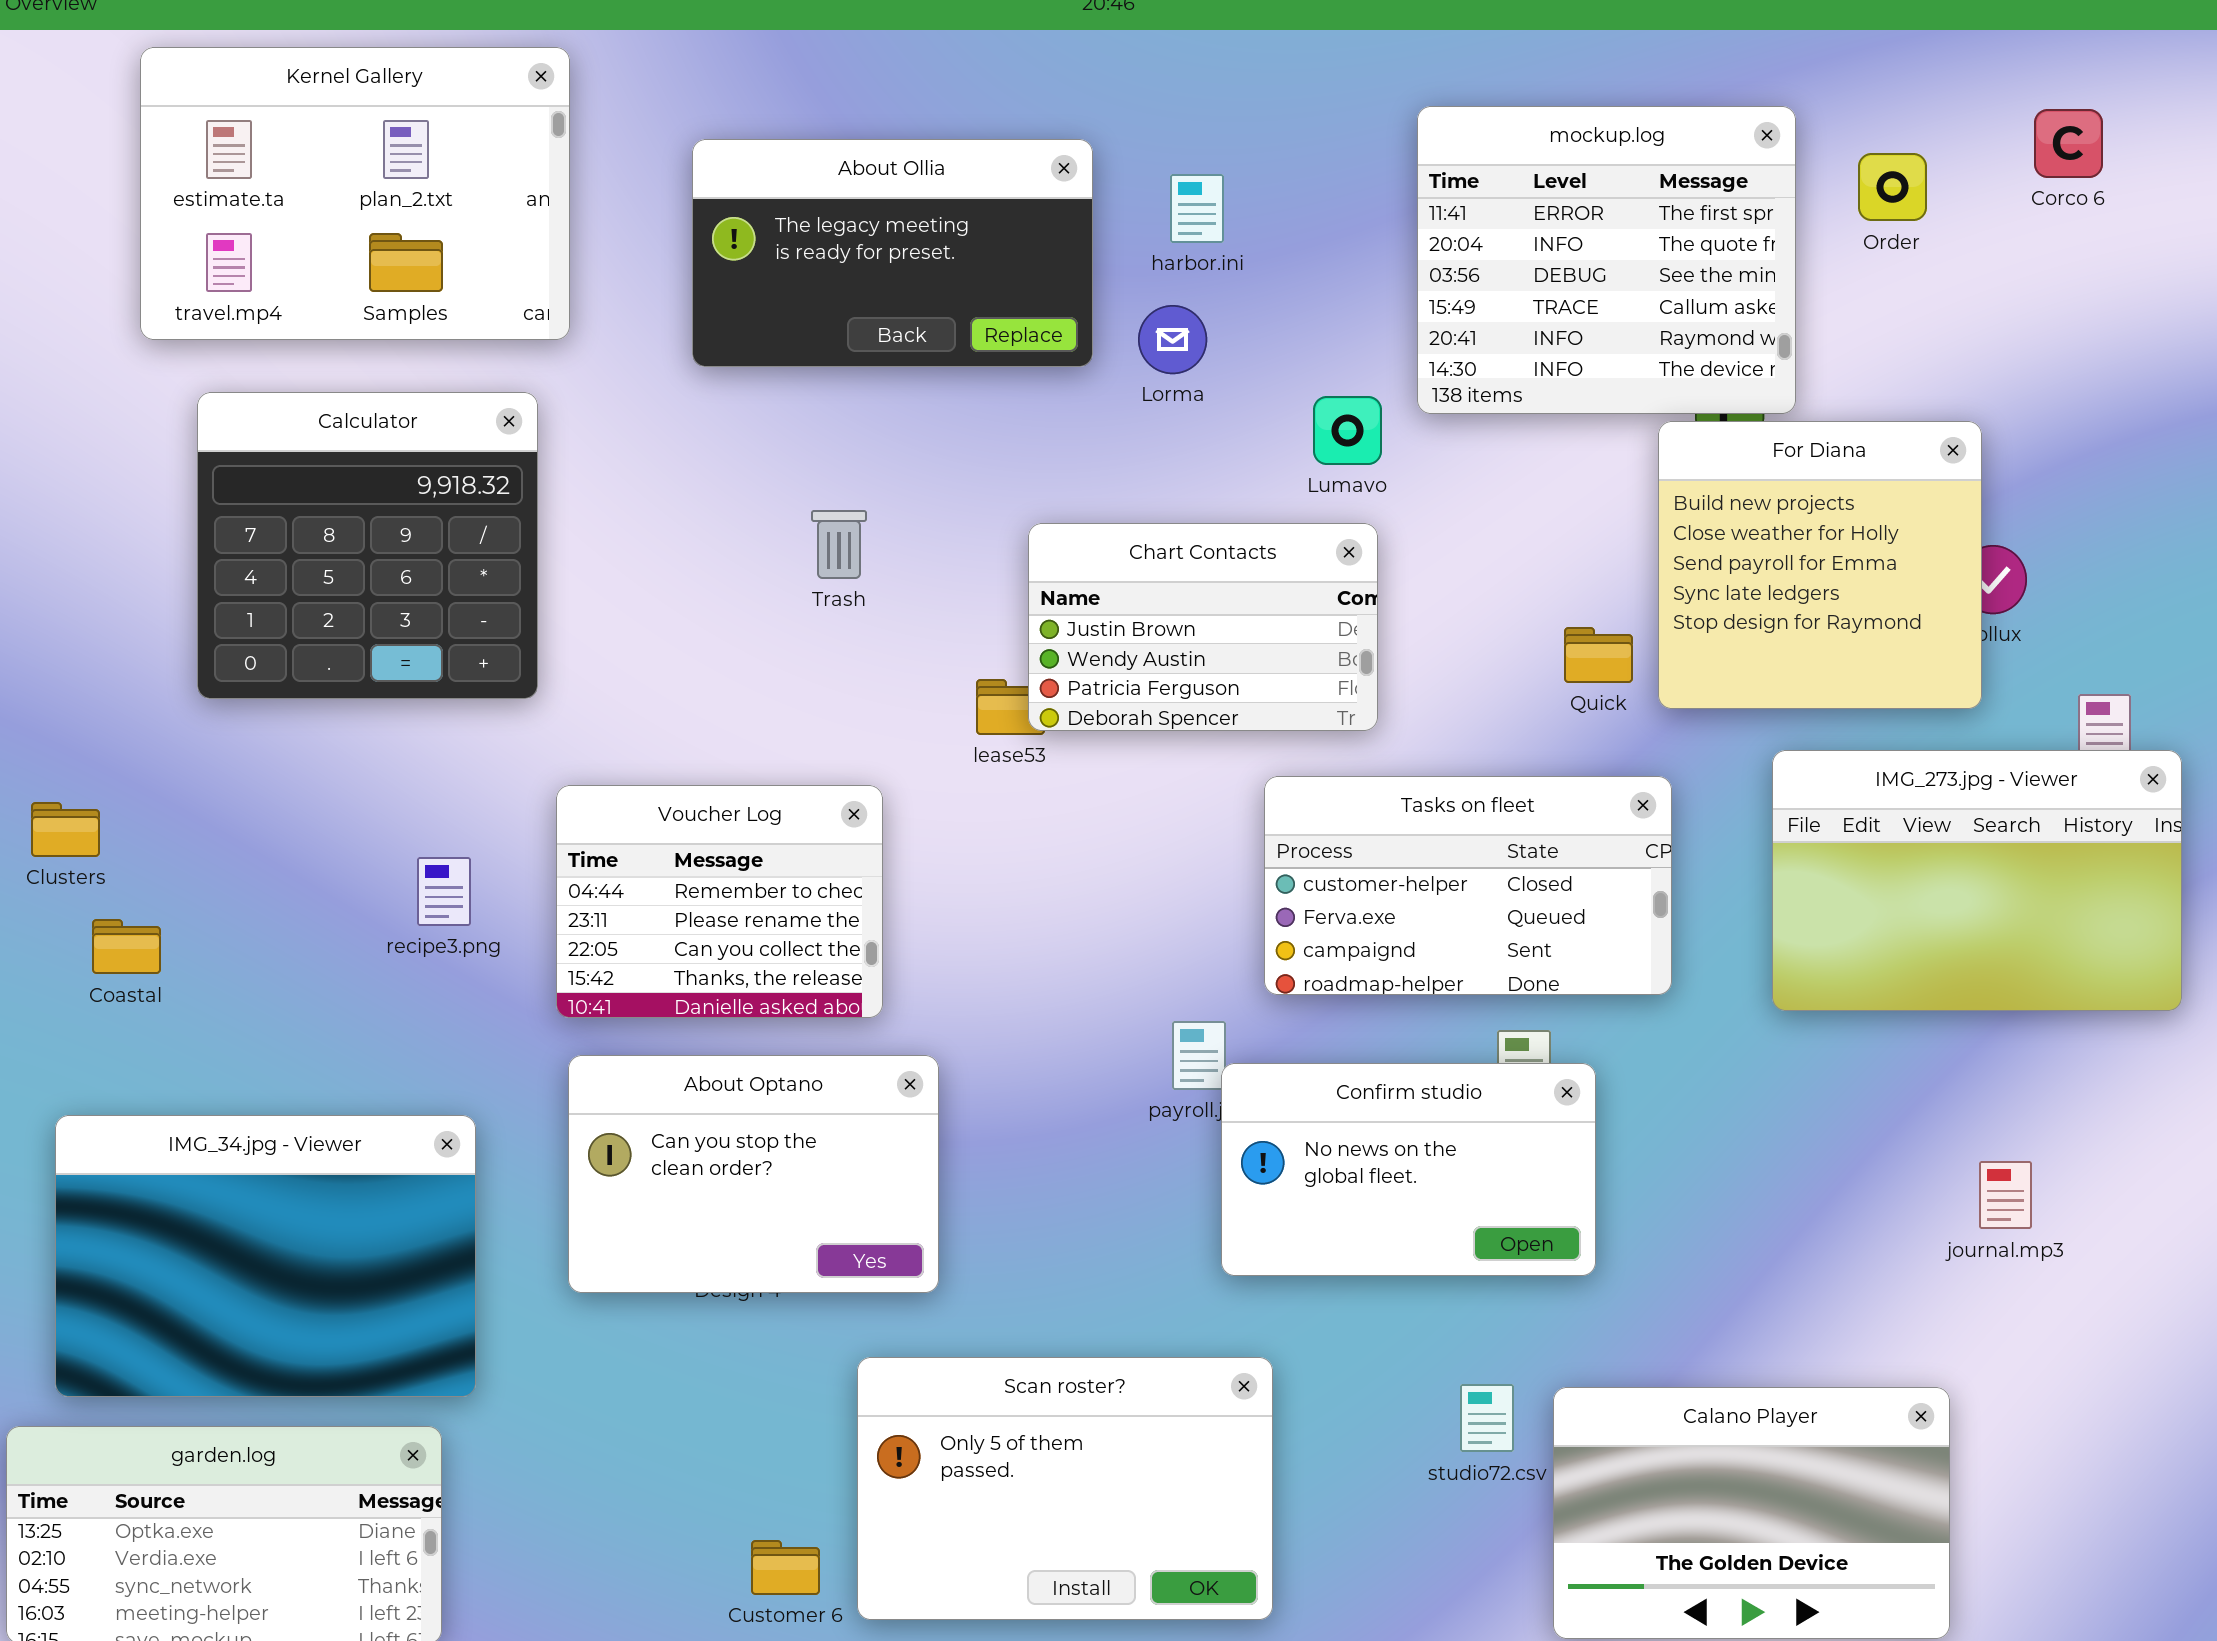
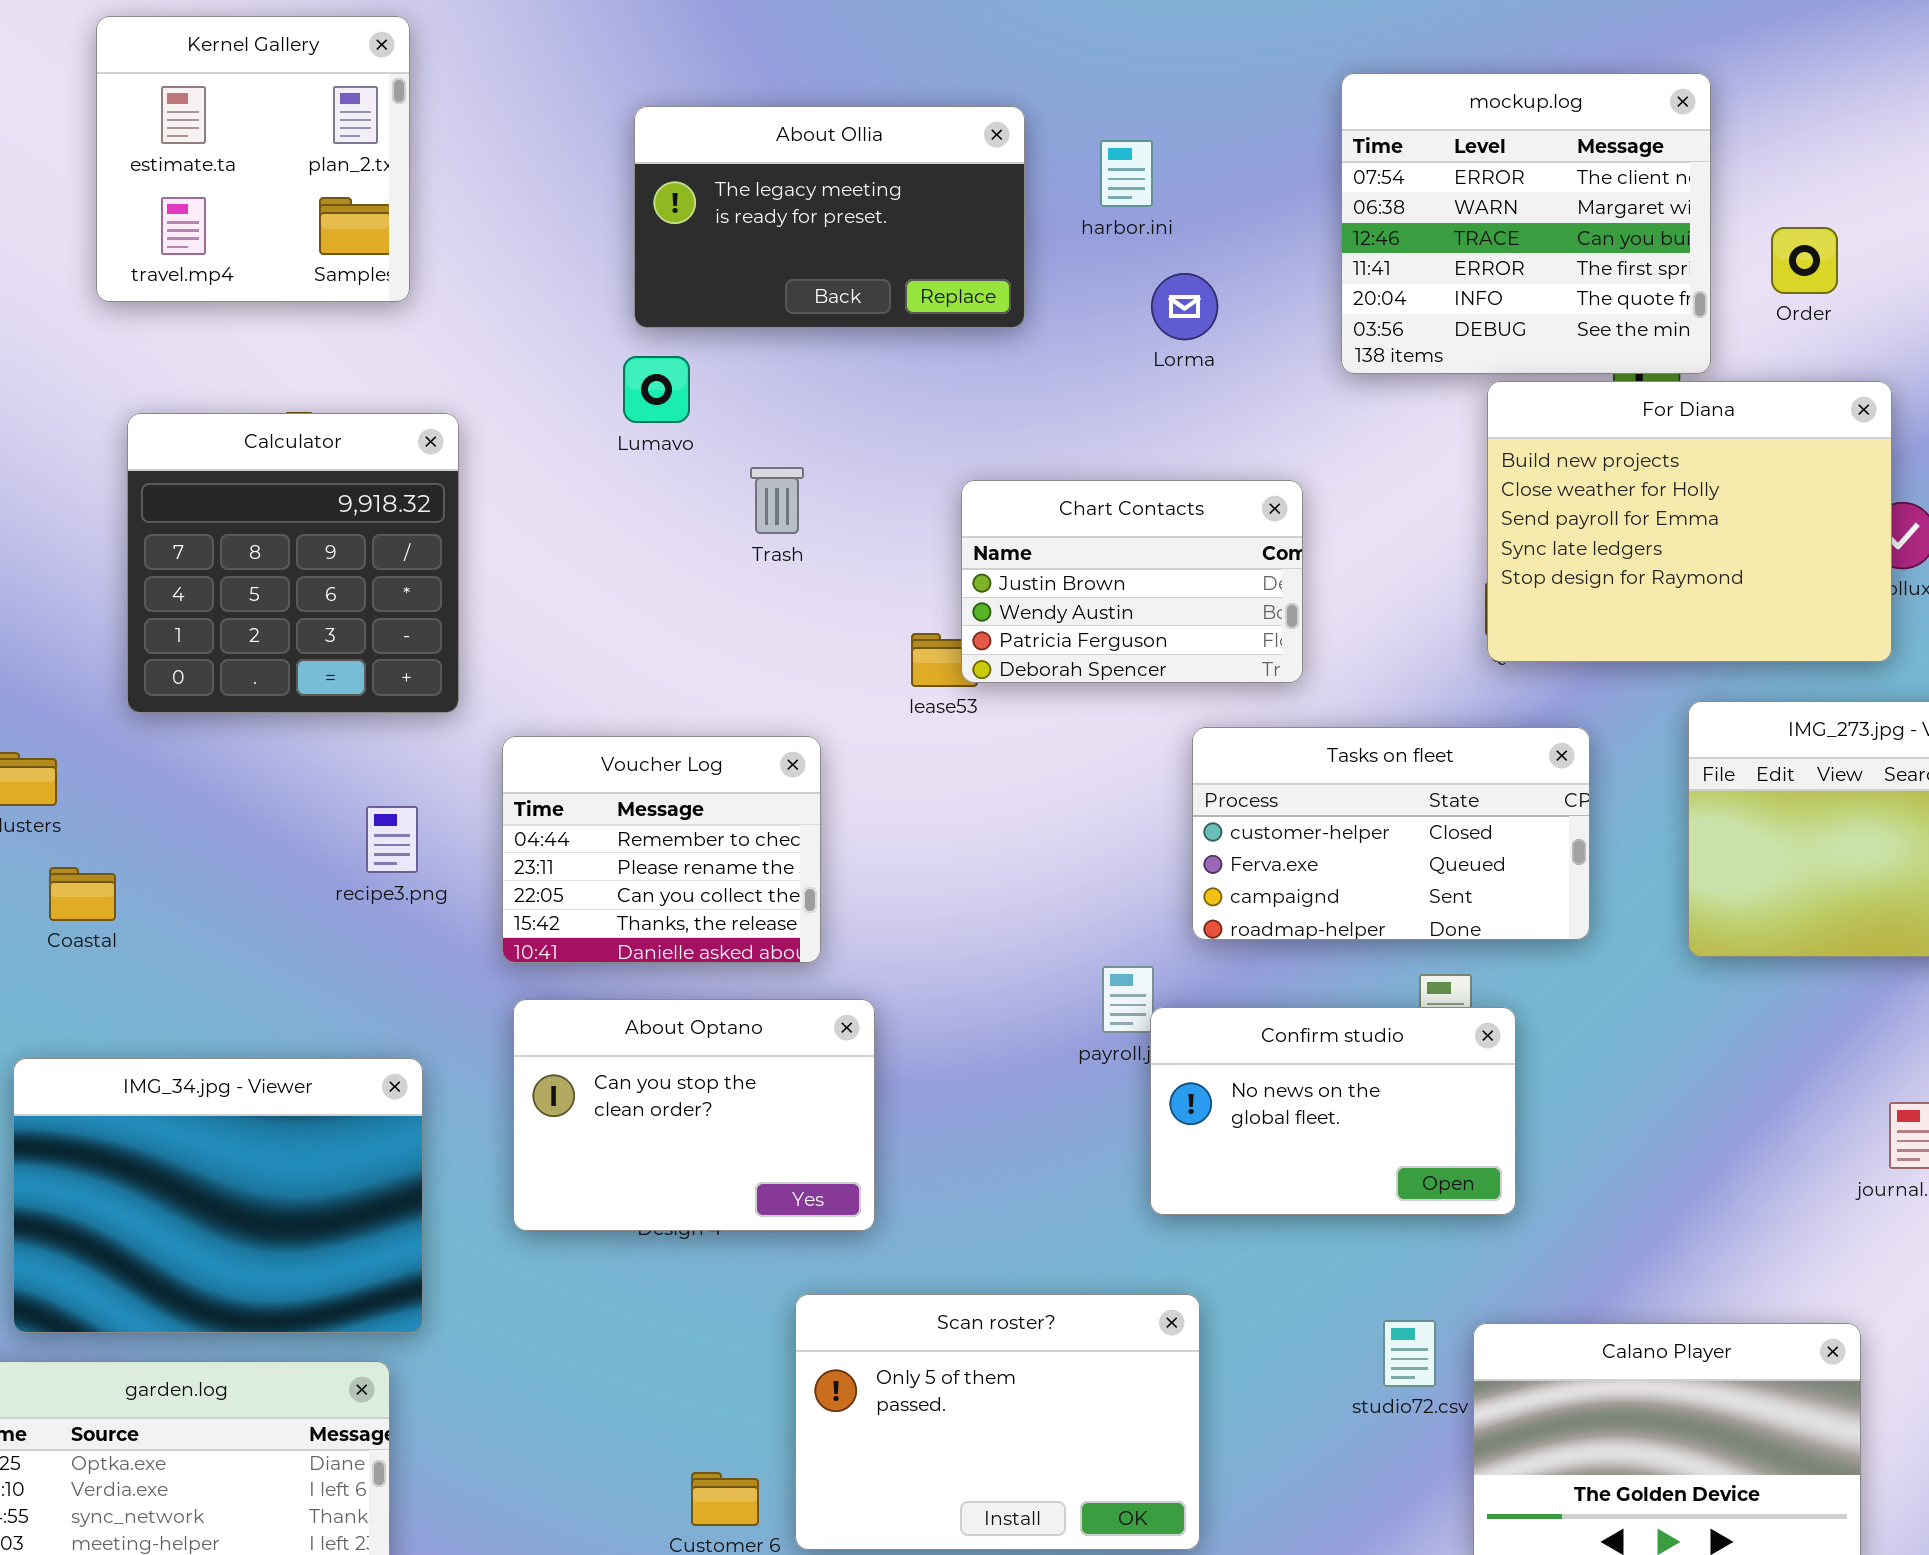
Kernel Gallery: [140,47,570,340] -> [96,16,410,302], resized
mockup.log: [1417,106,1796,414] -> [1341,73,1711,374], scrolled up 3 rows
Order: [1858,153,1927,221] -> [1771,227,1838,294], moved
Lorma: [1138,305,1207,374] -> [1151,273,1218,340], moved
Calculator: [197,392,538,699] -> [127,413,459,713], moved
Lumavo: [1313,396,1382,465] -> [623,356,690,423], moved
For Diana: [1658,421,1982,709] -> [1487,381,1892,662], resized

